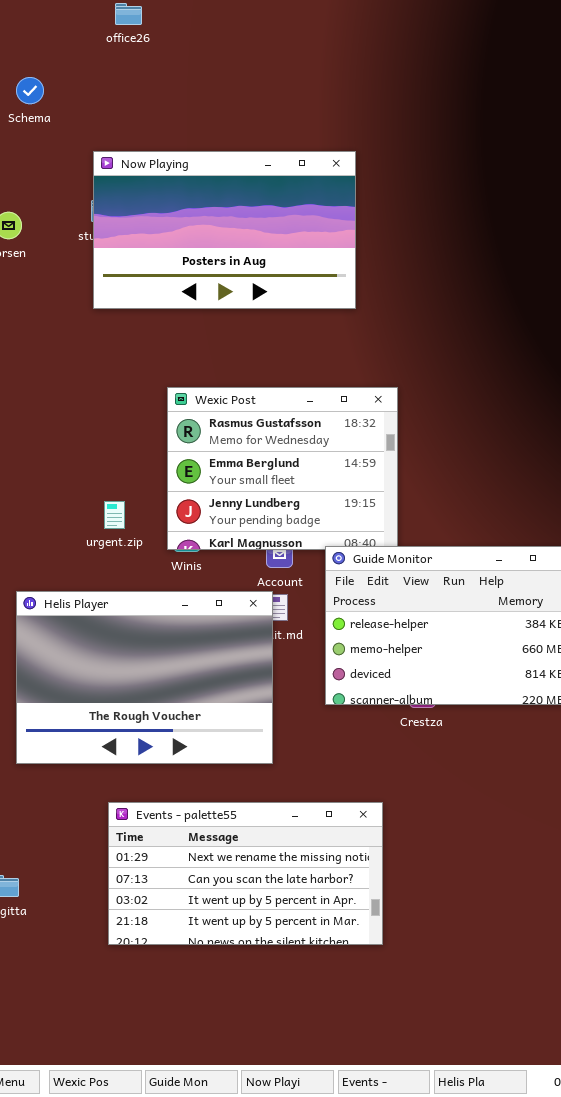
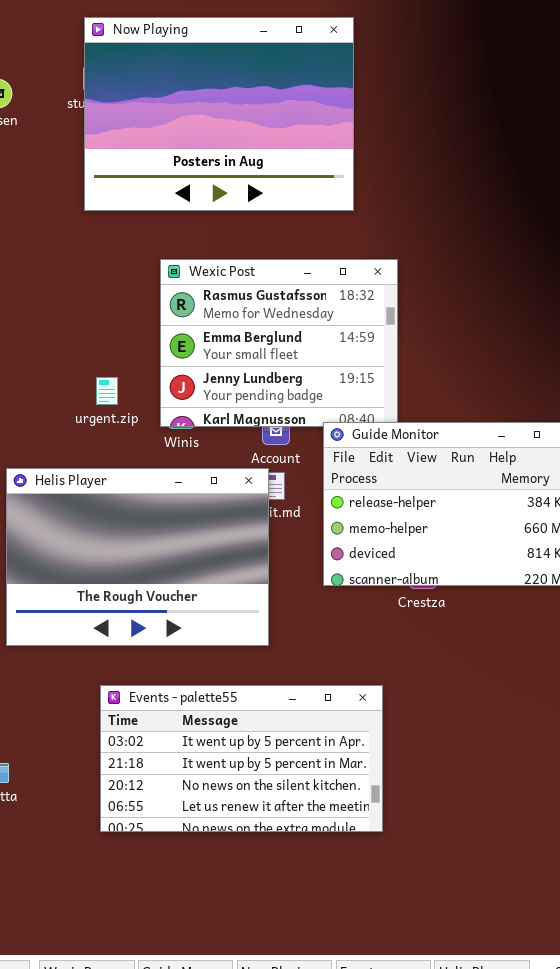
Now Playing: [93,151,356,309] -> [84,17,354,211], resized
Events - palette55: [108,802,383,945] -> [100,685,383,832], scrolled down 2 rows

